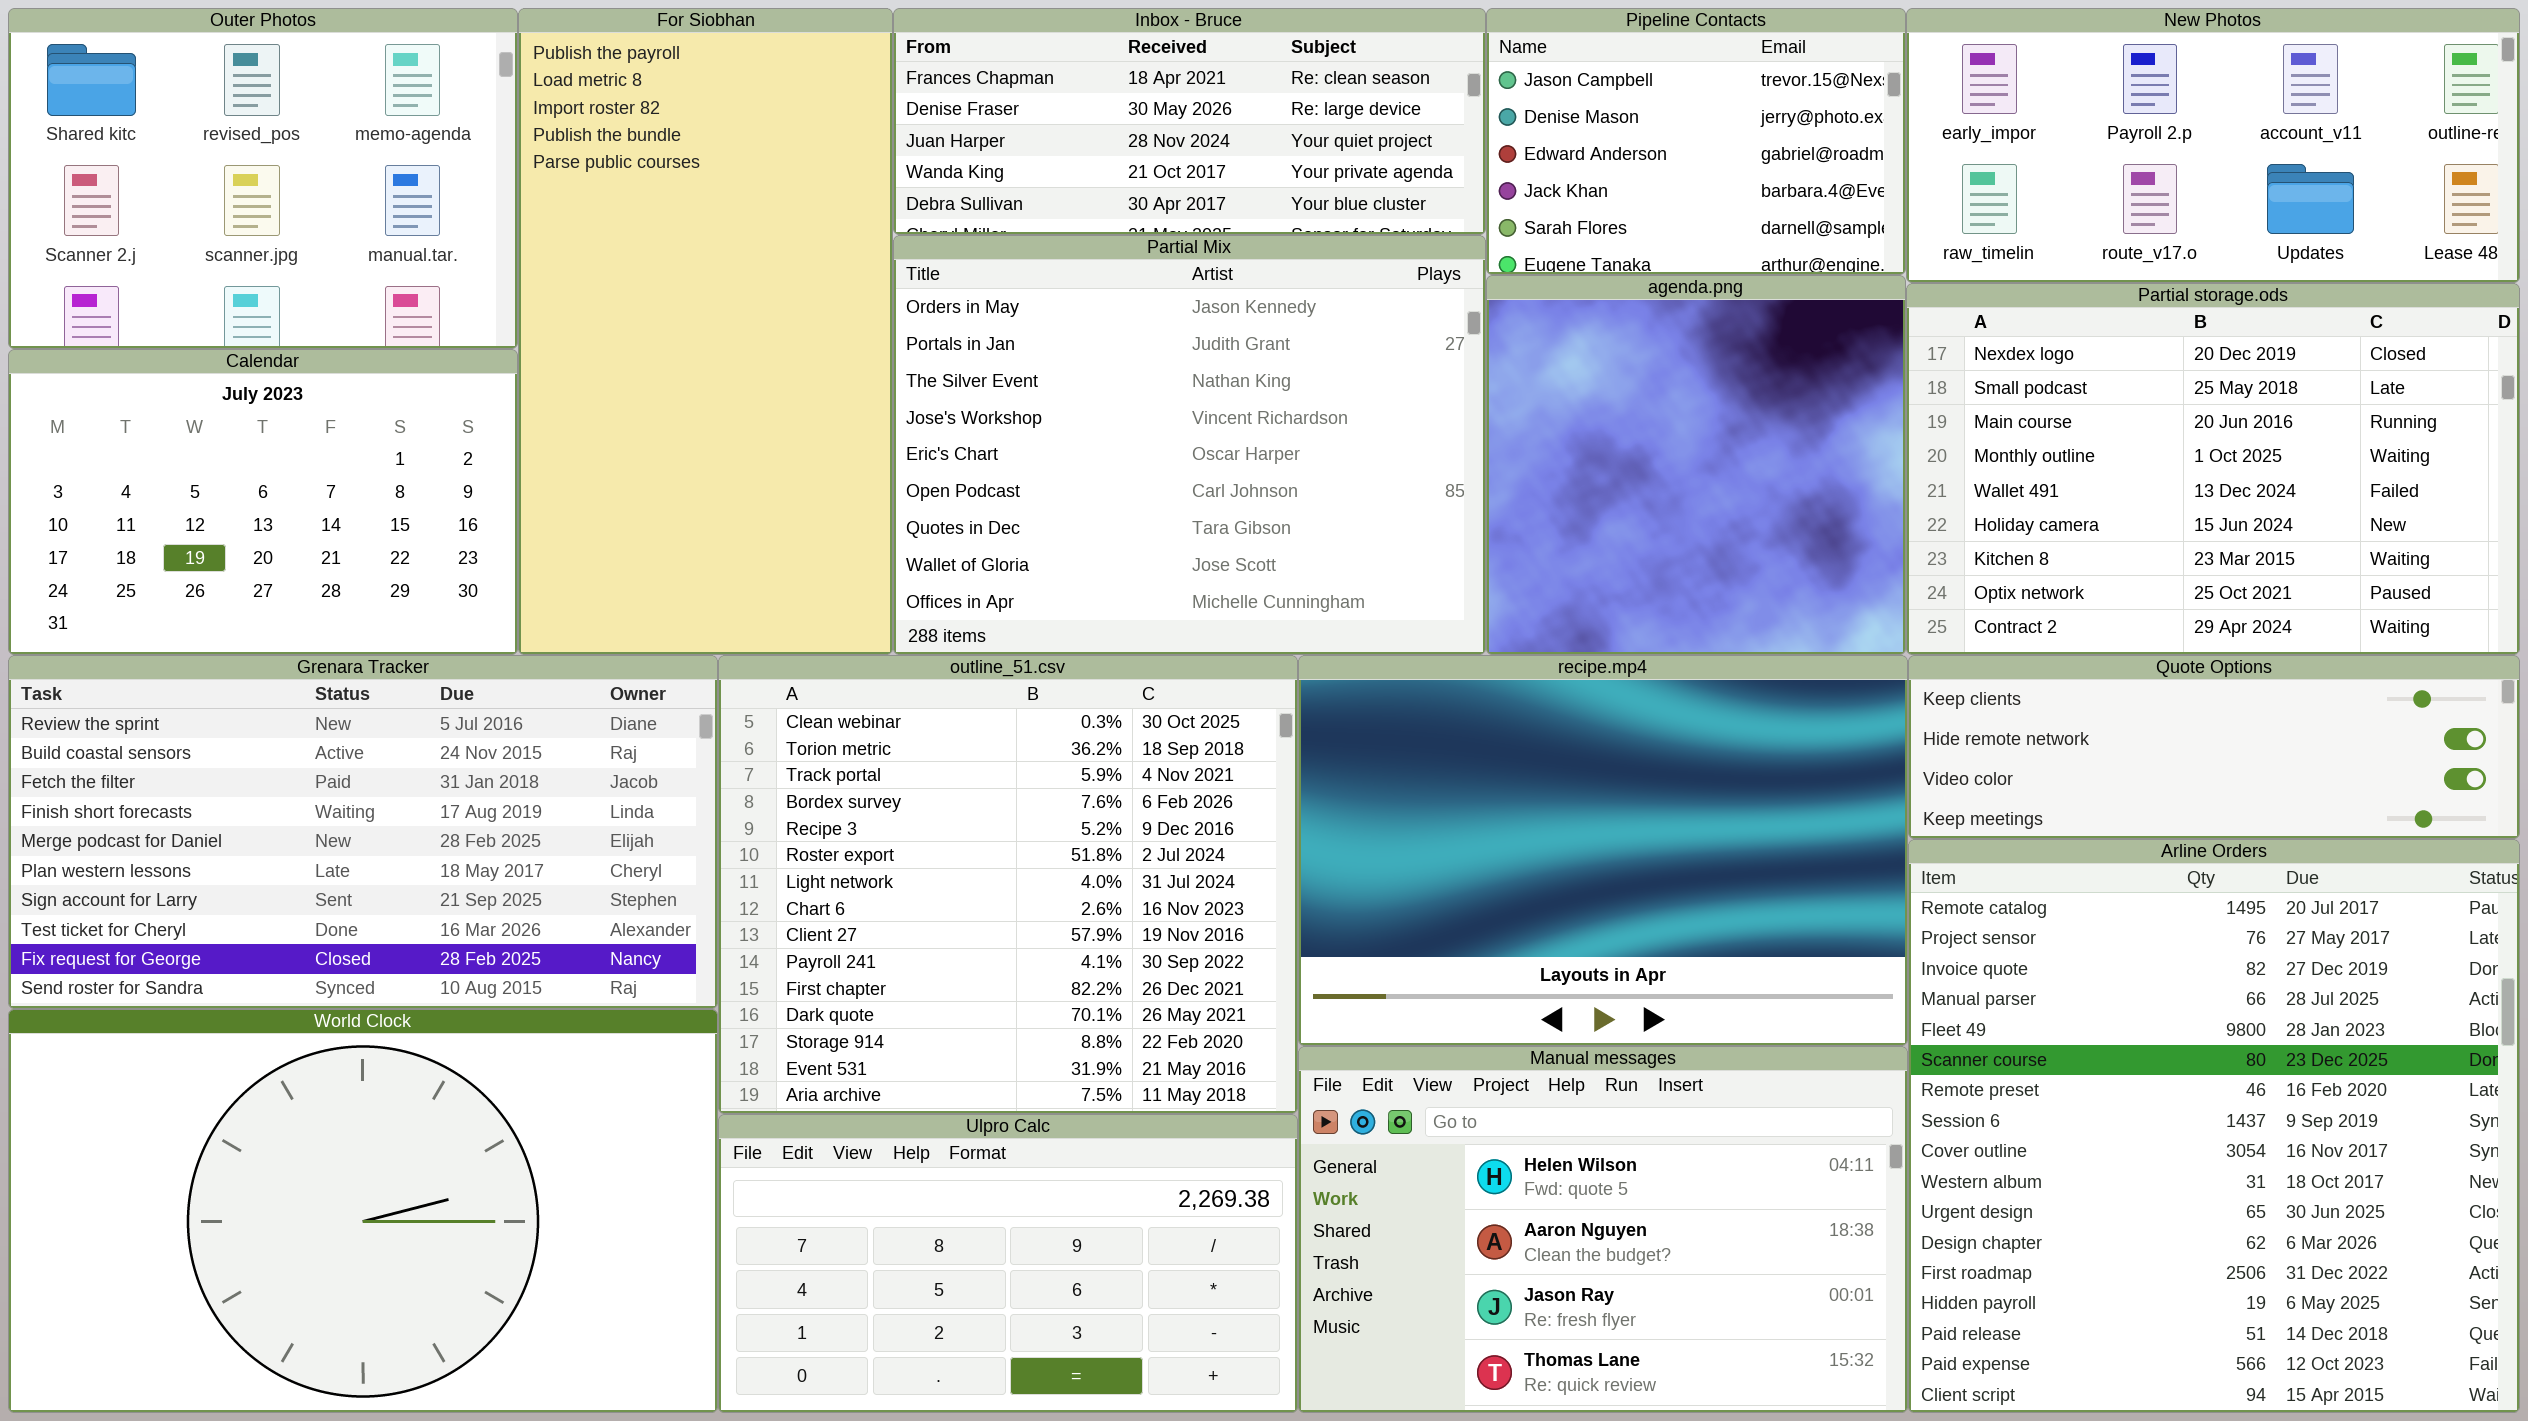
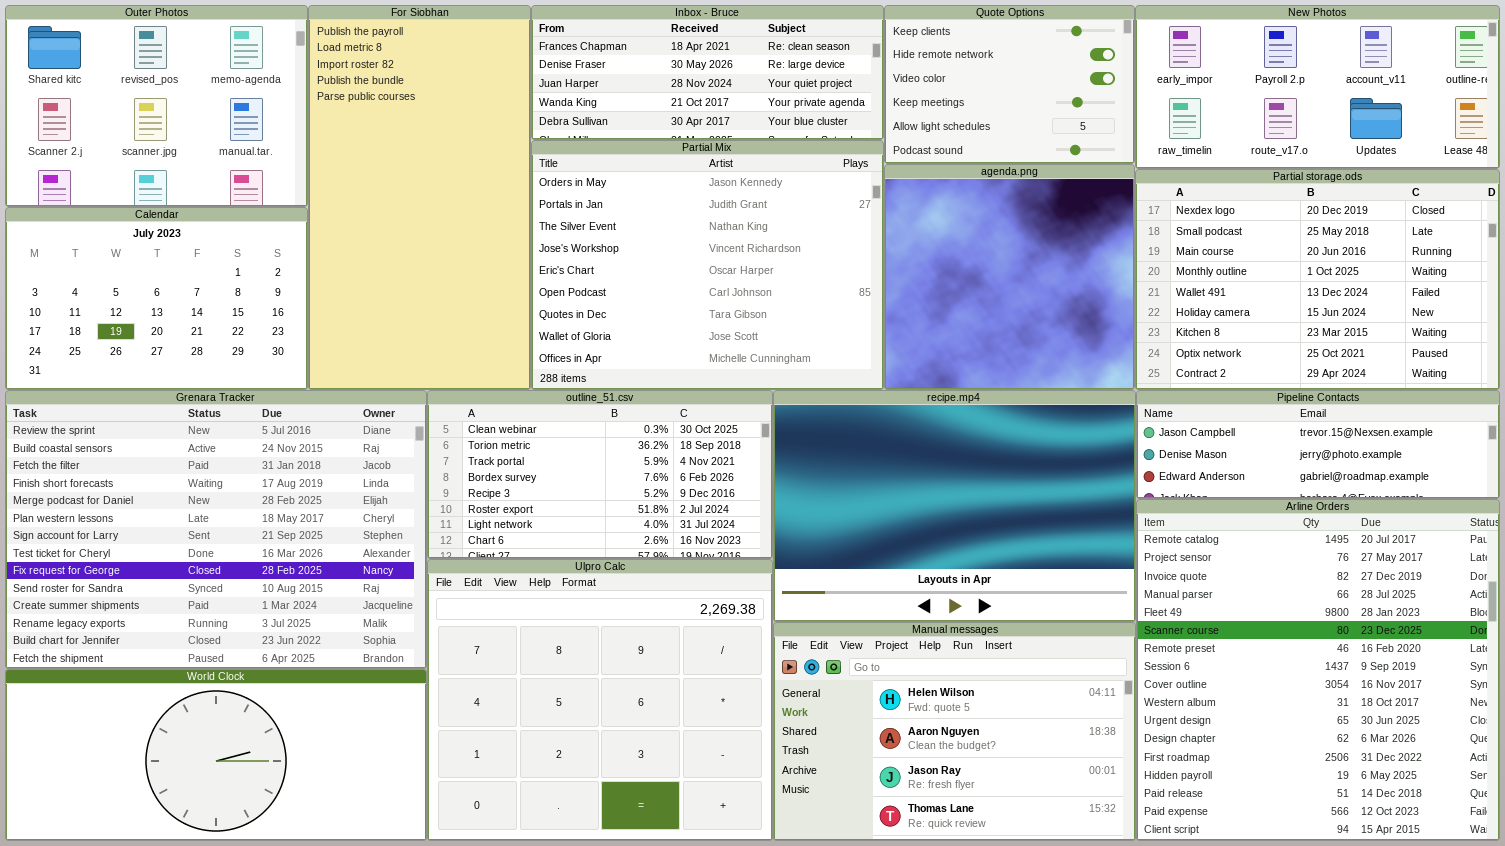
Pipeline Contacts: [1486,8,1906,275] -> [1136,390,1500,499], moved, resized
Grenara Tracker: [8,655,718,1009] -> [5,390,427,669], resized
outline_51.csv: [718,655,1298,1114] -> [427,390,773,559], resized
Quote Options: [1908,655,2520,839] -> [884,5,1135,164], moved, resized
World Clock: [8,1009,718,1413] -> [5,669,427,841], resized
Ulpro Calc: [718,1114,1298,1413] -> [427,559,773,841], resized

